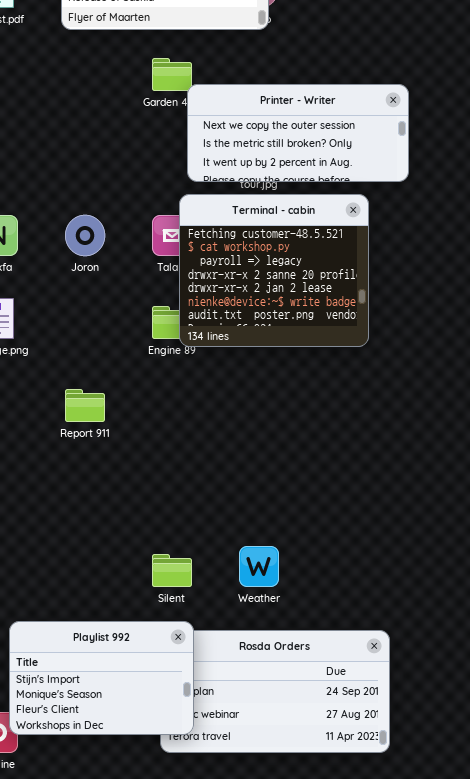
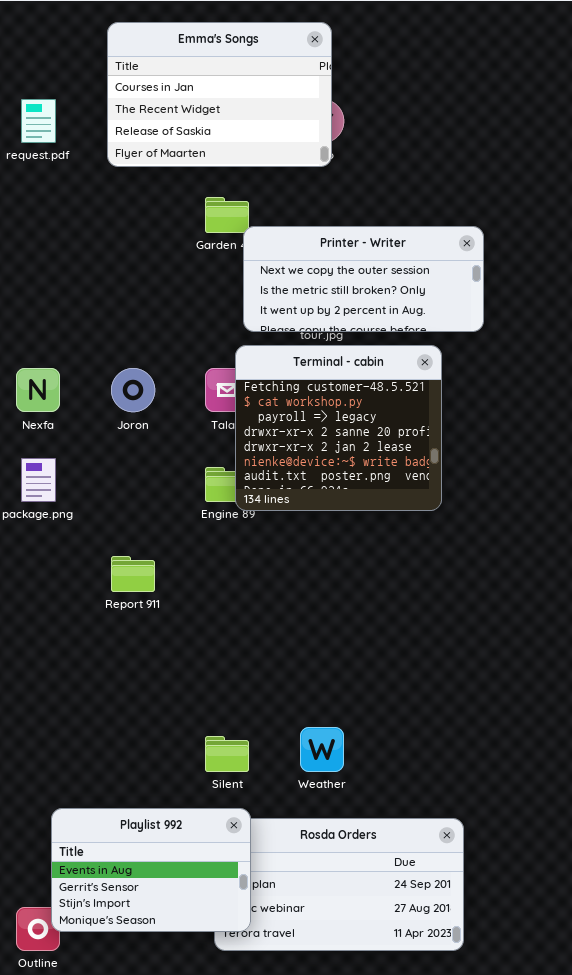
Playlist 992: [9,621,194,735] -> [51,808,251,932], scrolled up 2 rows

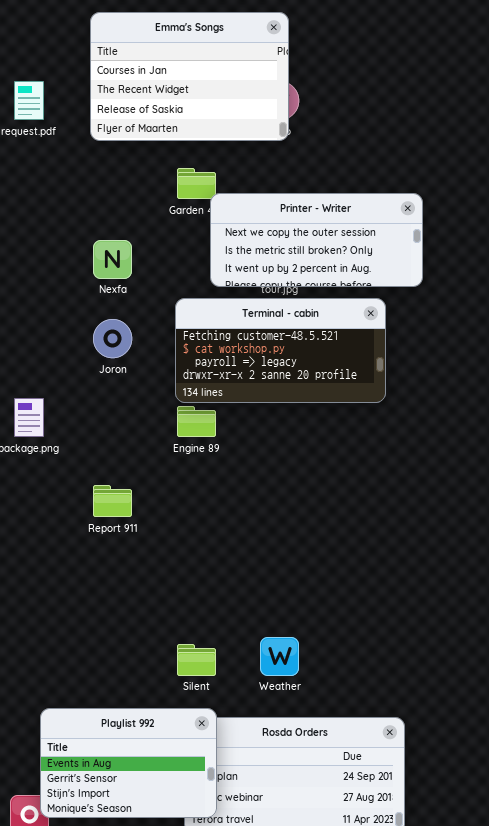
Terminal - cabin: [235,345,442,511] -> [175,298,386,403], resized
Nexfa: [16,368,60,412] -> [93,240,132,279], moved

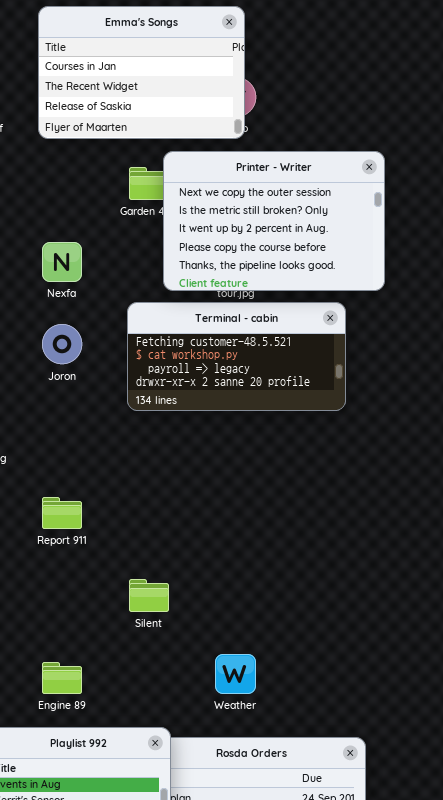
Printer - Writer: [210,193,423,287] -> [163,151,385,291], resized
Engine 89: [177,406,216,437] -> [42,662,82,694], moved
Silent: [177,644,216,676] -> [129,579,169,612], moved

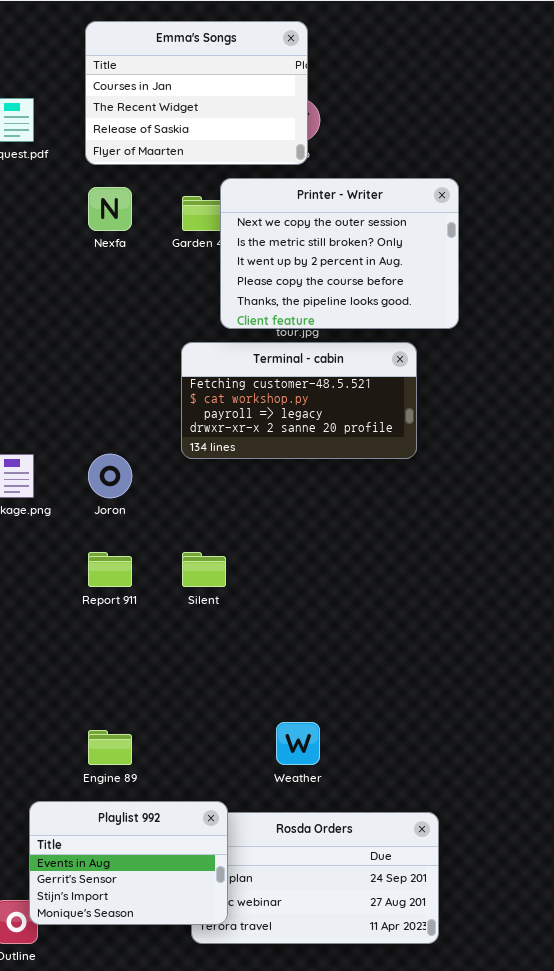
Nexfa: [42,242,82,282] -> [88,187,132,231], moved
Joron: [42,324,82,364] -> [88,454,132,498], moved
Silent: [129,579,169,612] -> [182,552,226,587], moved

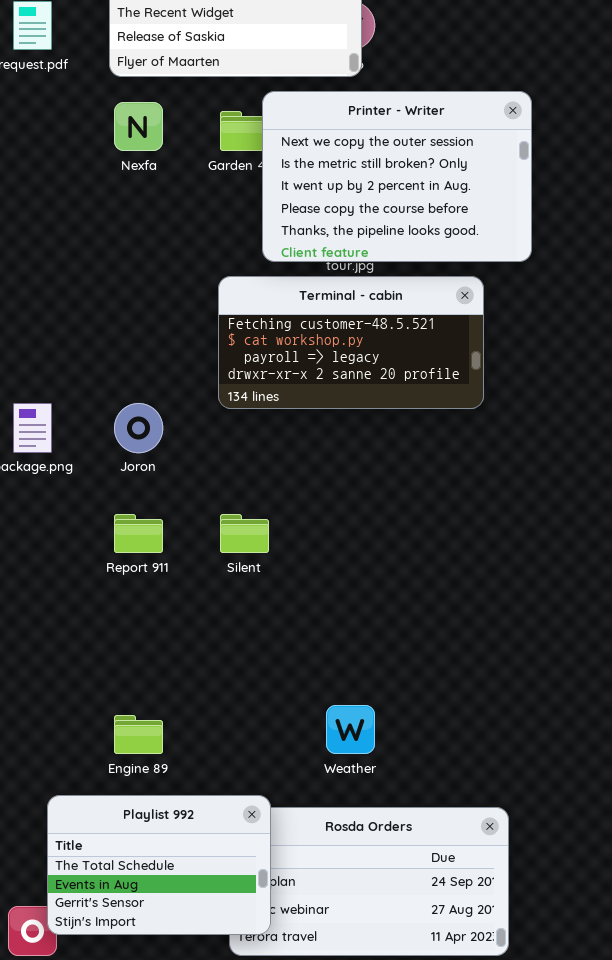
Playlist 992: [29,801,228,925] -> [47,795,271,935], scrolled up 1 row

